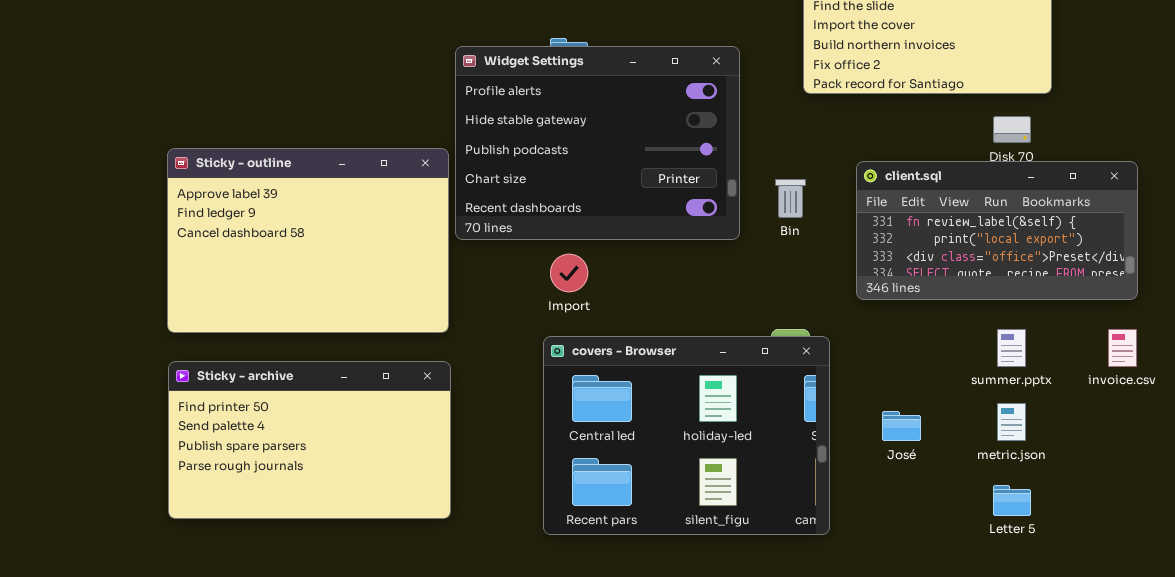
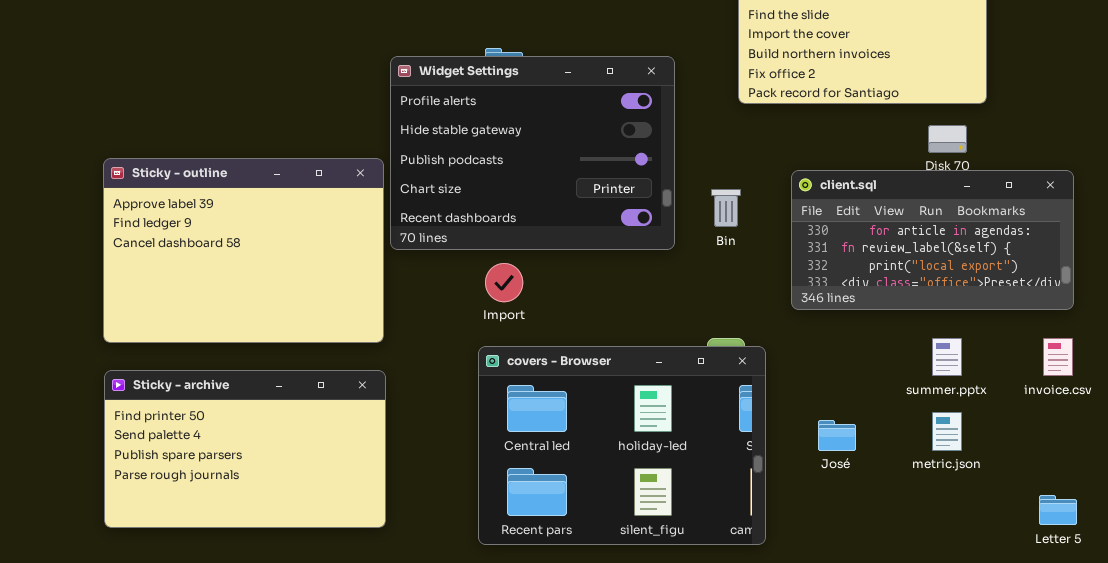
client.sql: [856,161,1138,300] -> [791,170,1074,310], scrolled up 1 row
Letter 5: [993,485,1031,516] -> [1039,495,1077,525], moved

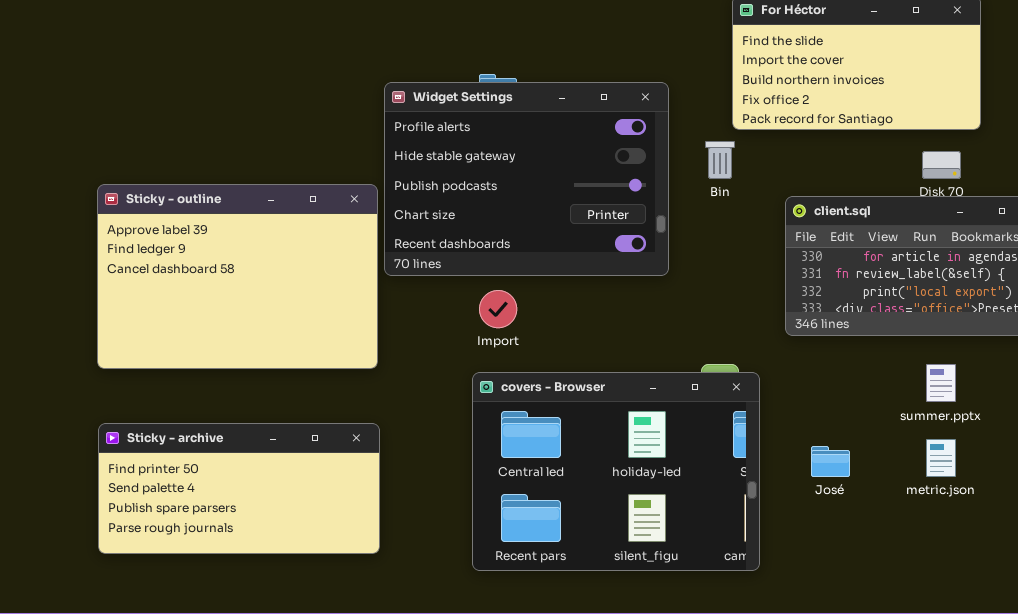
Bin: [711,189,741,227] -> [705,141,735,179], moved
Sticky - archive: [104,370,386,528] -> [98,423,380,554], resized

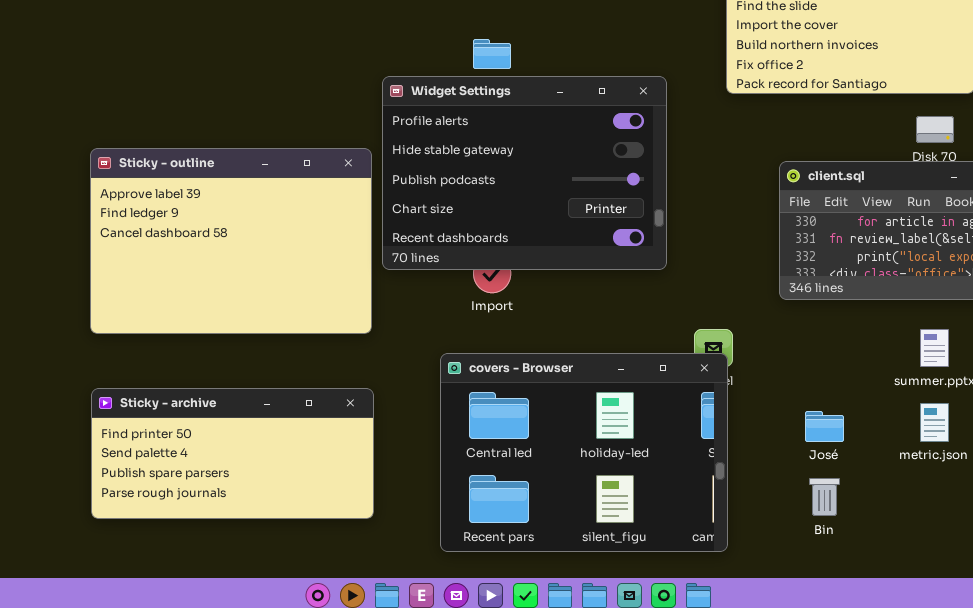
Widget Settings: [384,82,669,276] -> [382,76,667,270], moved
Bin: [705,141,735,179] -> [809,478,840,516], moved
covers - Browser: [472,372,760,571] -> [440,353,728,552], moved

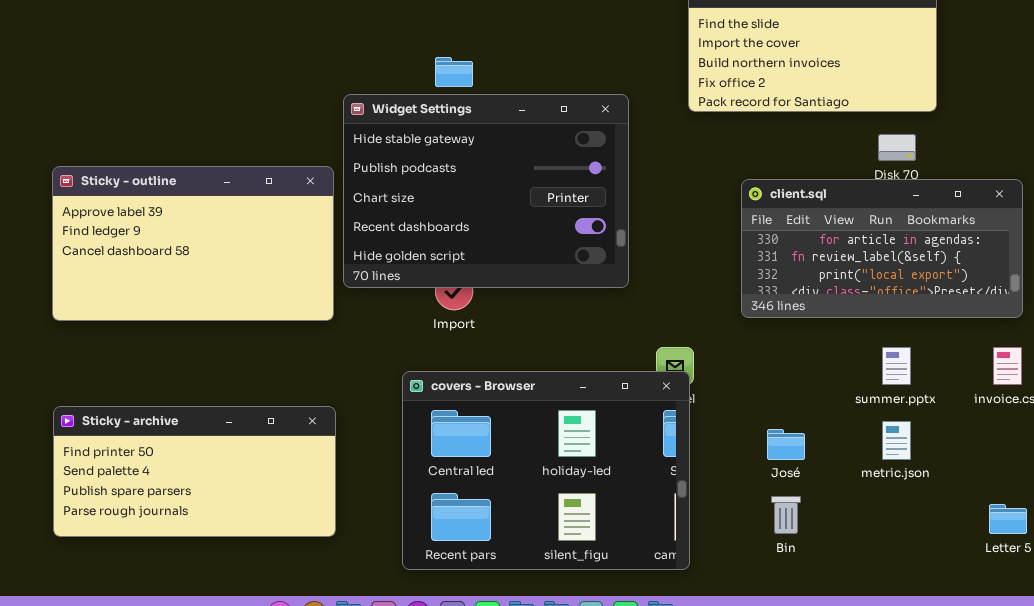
Widget Settings: [382,76,667,270] -> [343,94,629,288], scrolled down 1 row
Sticky - outline: [90,148,372,334] -> [52,166,334,321], resized

